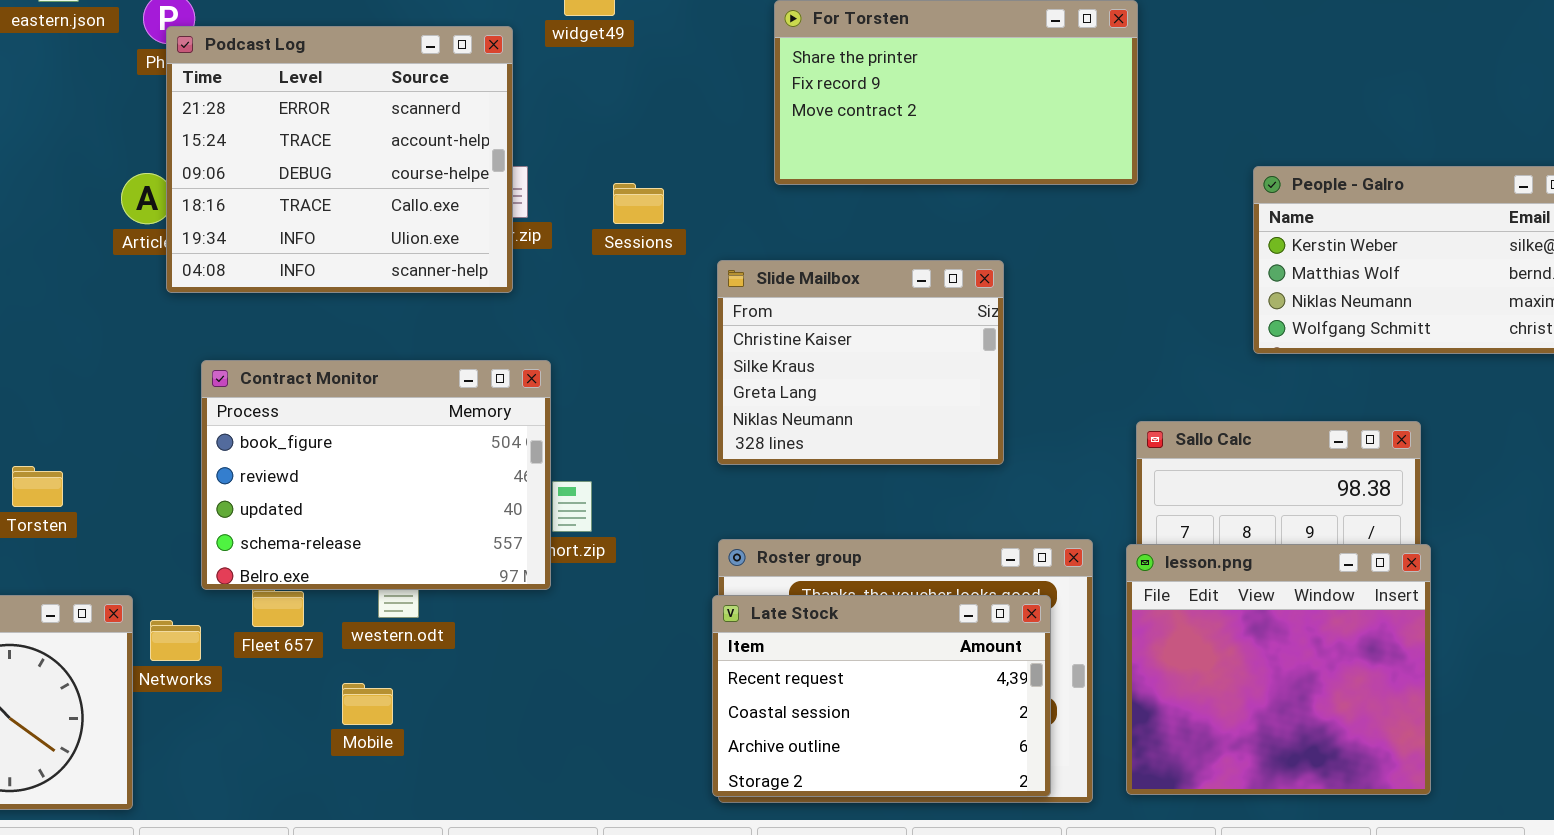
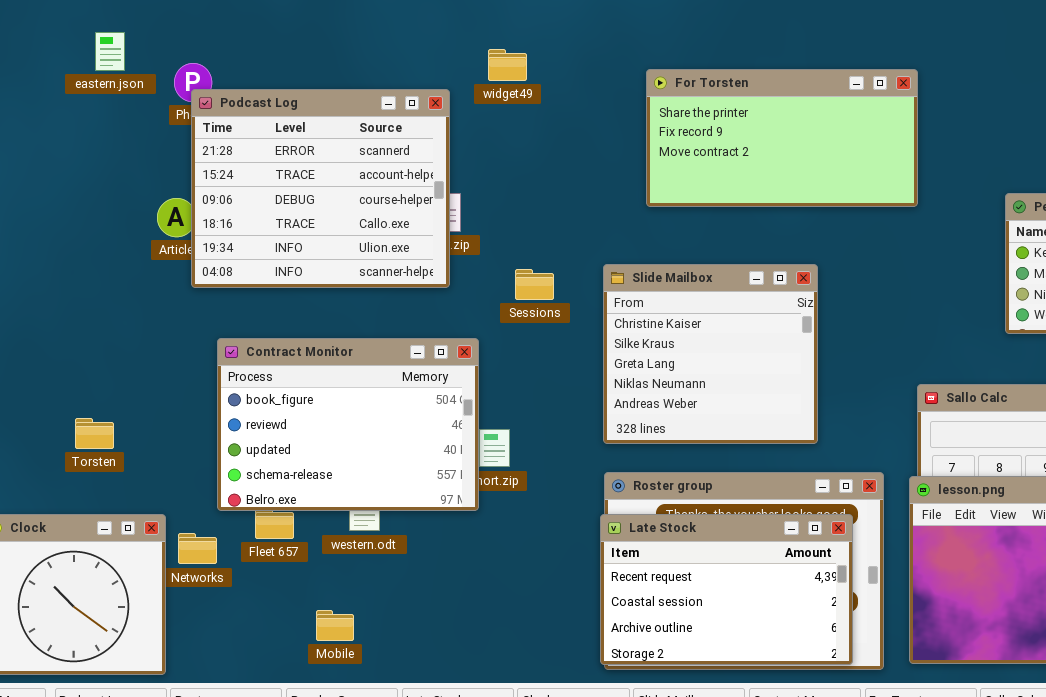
Sessions: [613,183,664,224] -> [515,269,554,300], moved
Slide Mailbox: [717,260,1004,465] -> [603,264,818,444], resized
Mobile: [342,683,393,725] -> [316,610,354,641], moved

